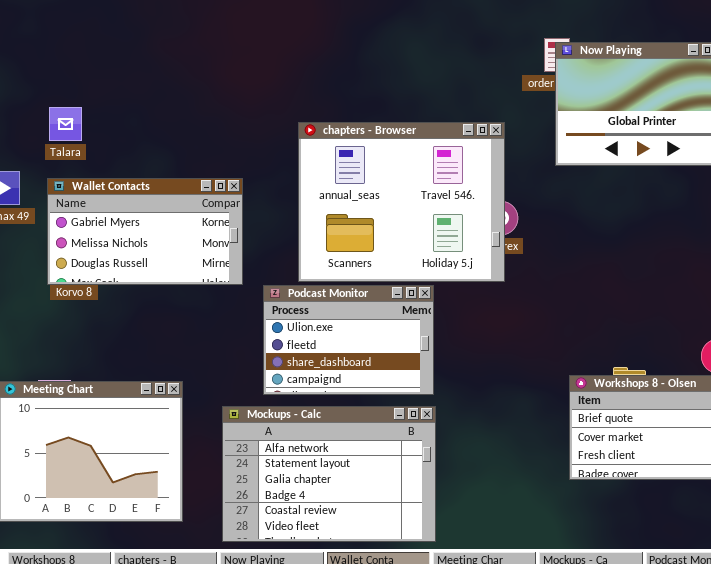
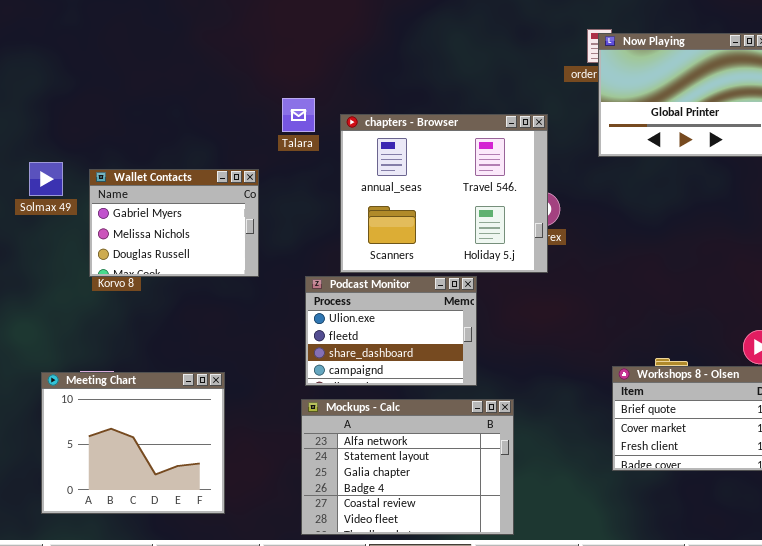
Talara: [49,107,82,141] -> [282,98,315,132], moved
Wallet Contacts: [47,178,243,285] -> [89,169,259,277], resized
Mockups - Calc: [222,406,436,542] -> [301,399,514,535], moved

